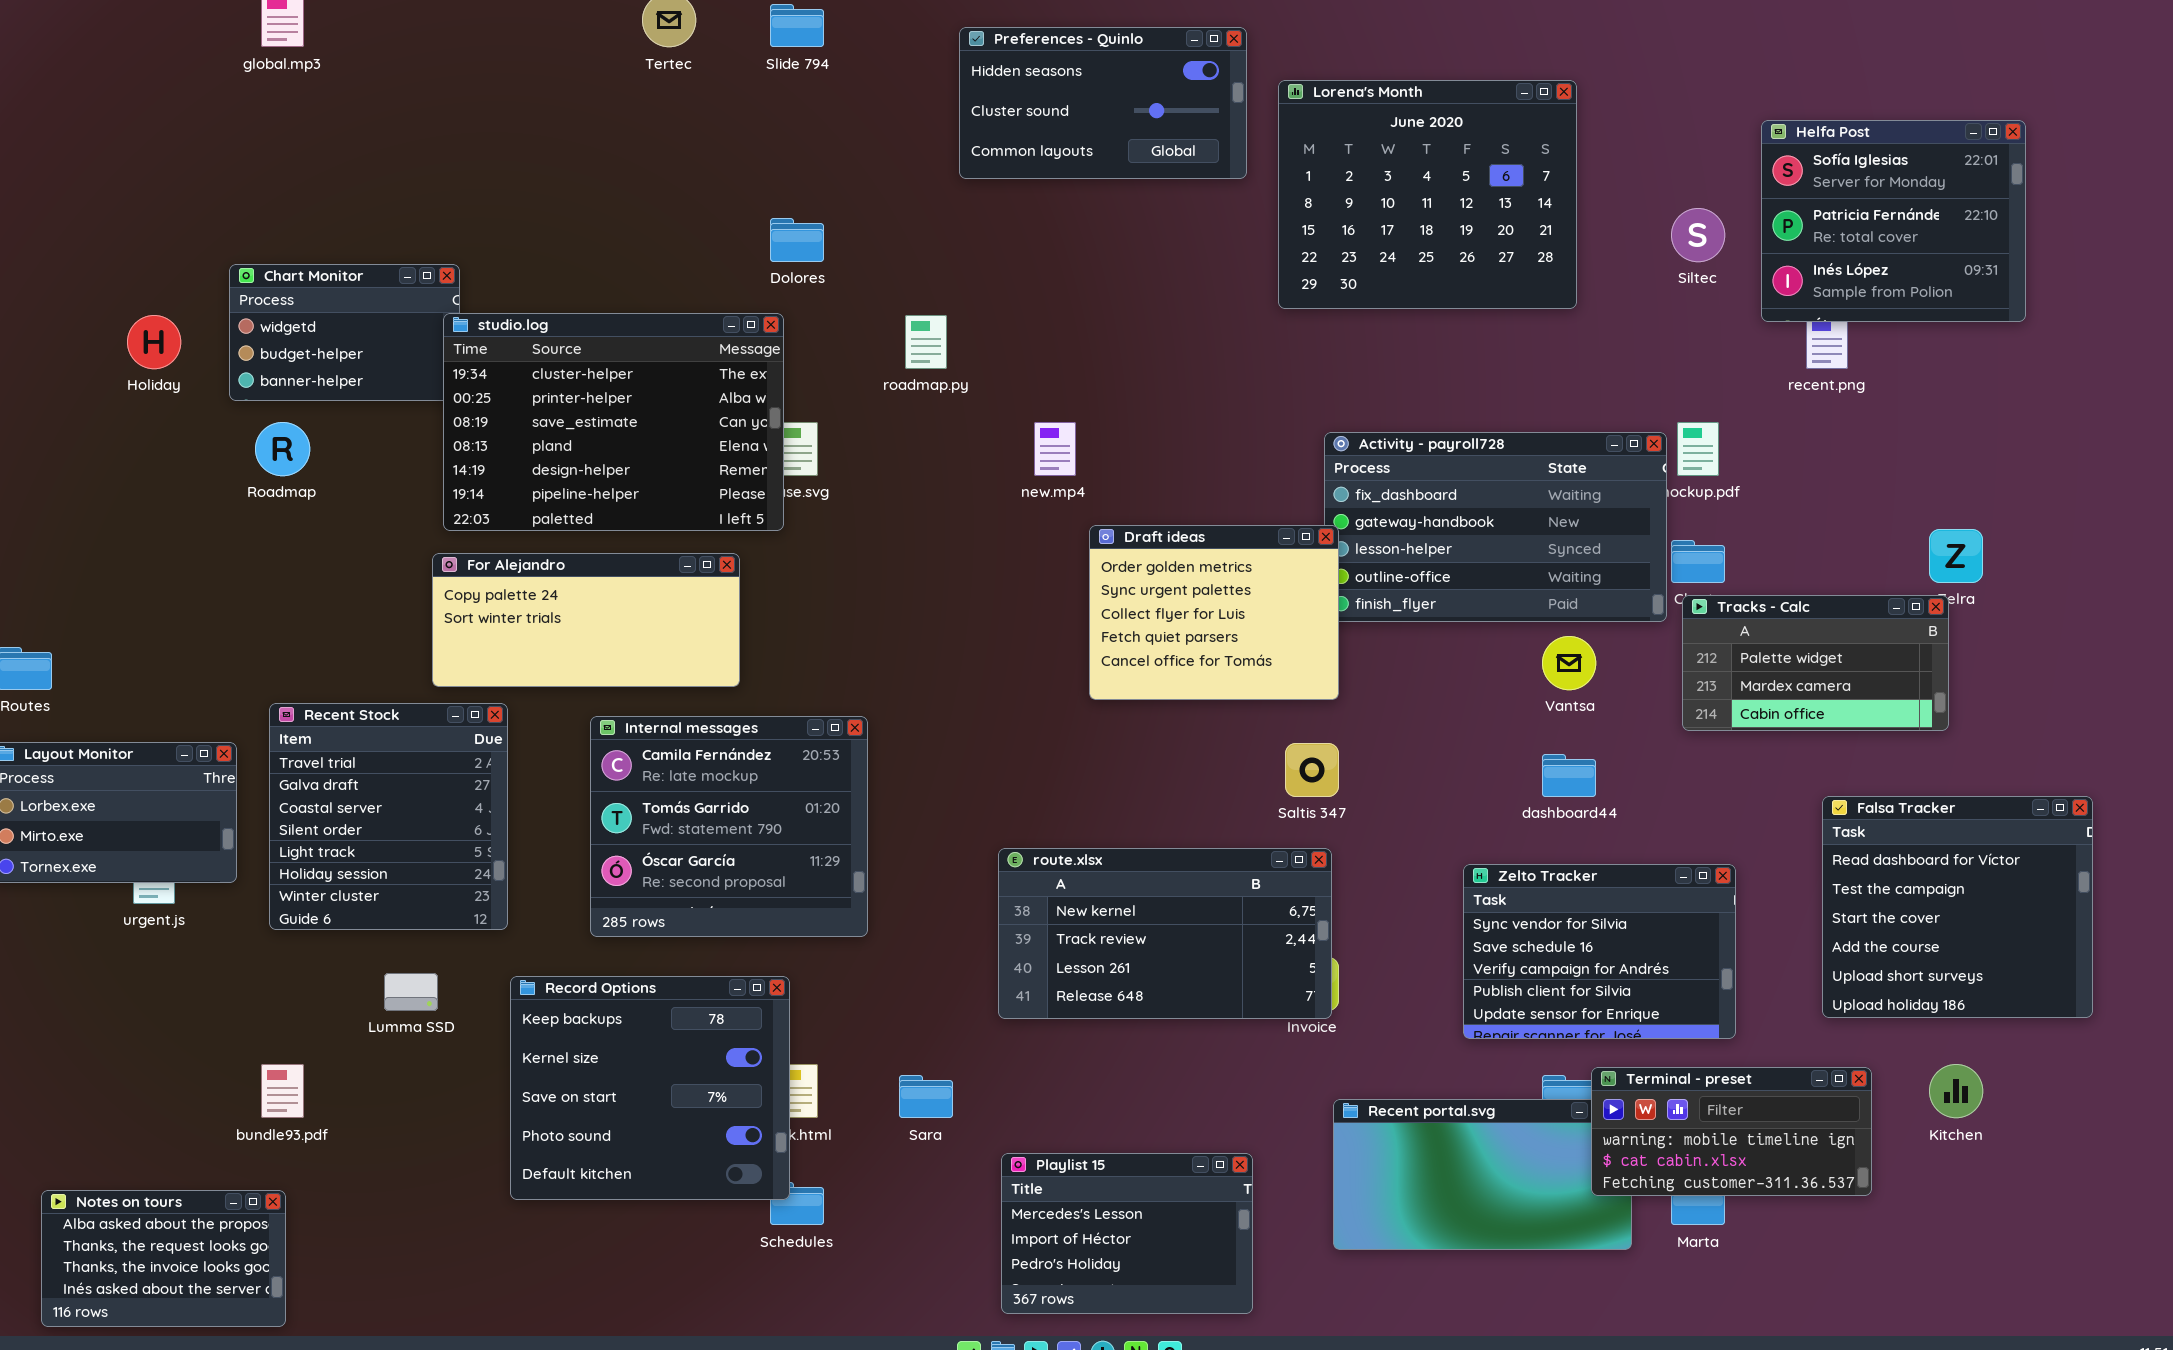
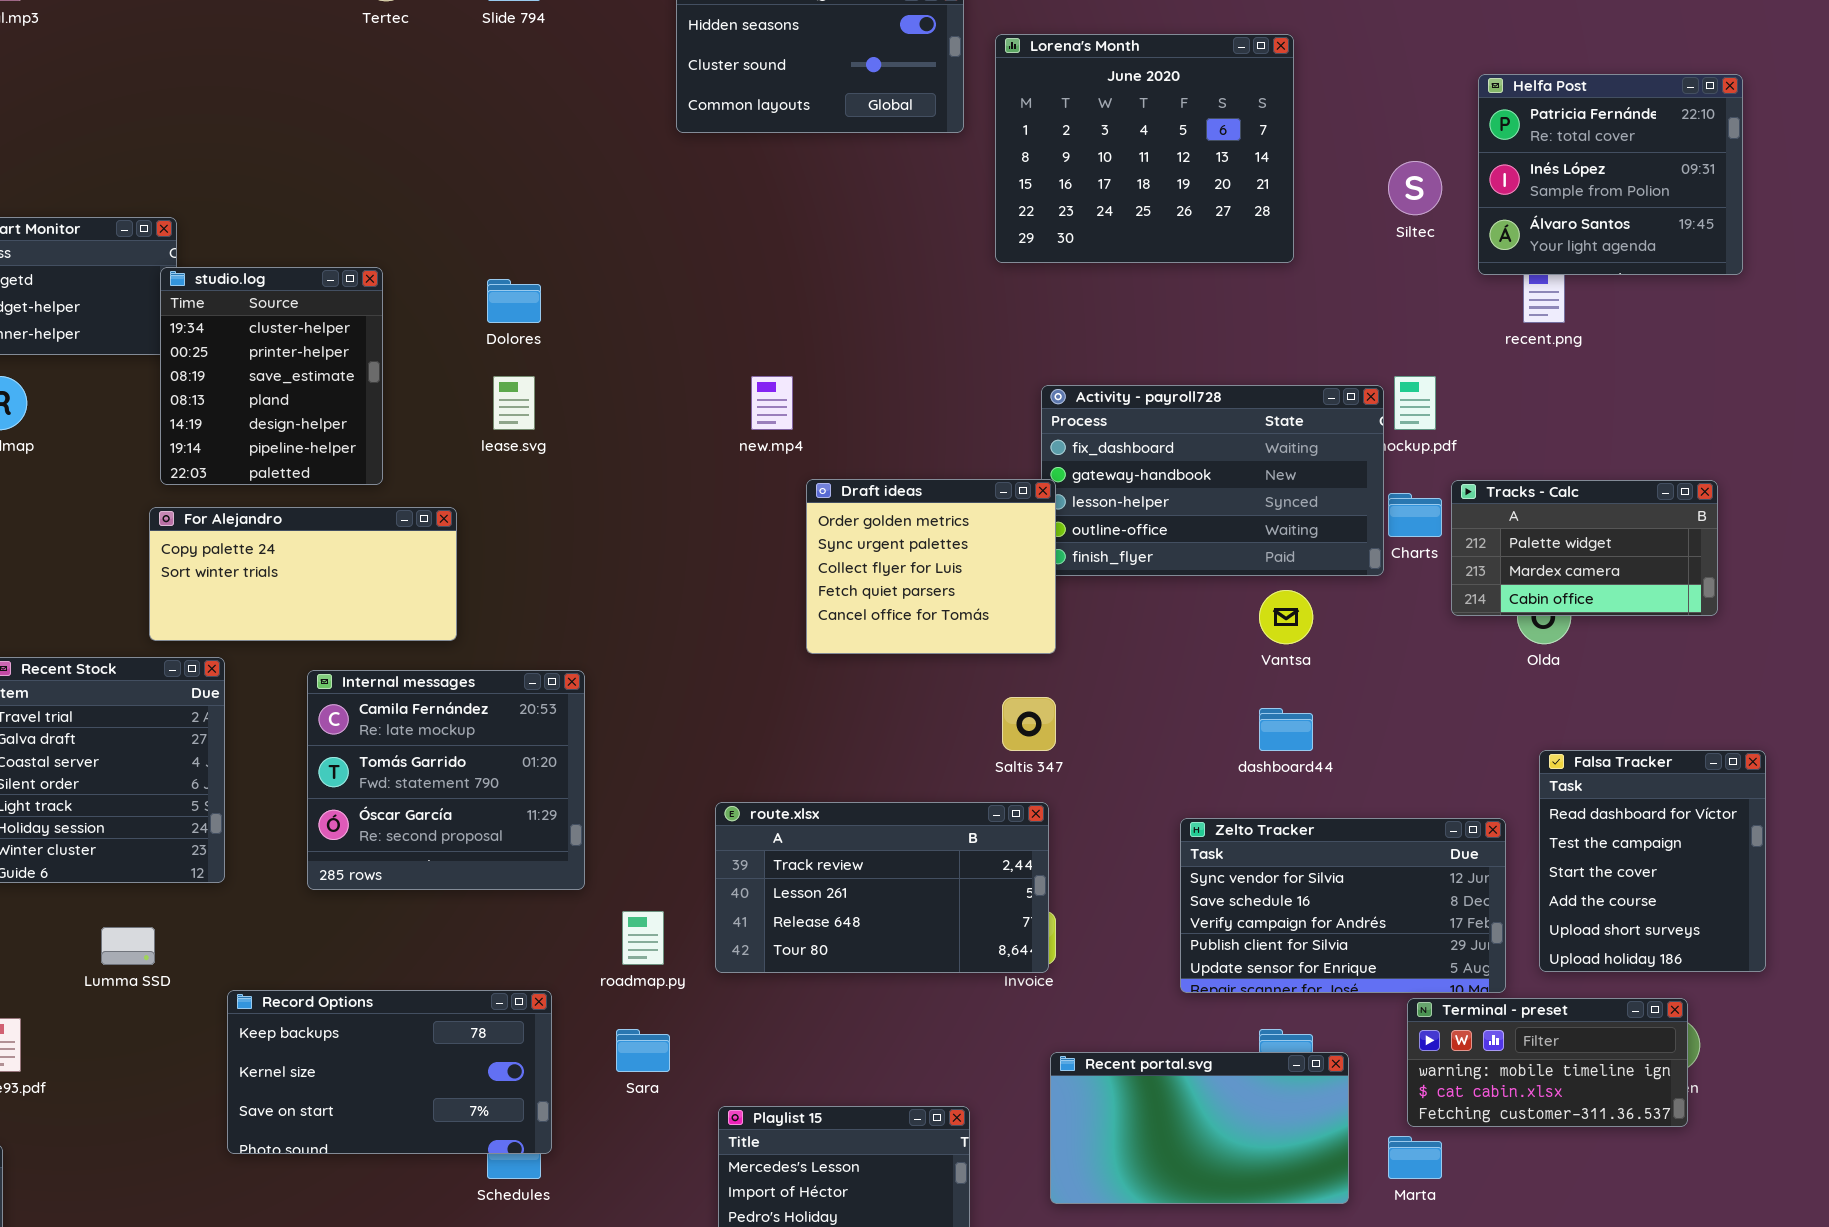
Helfa Post: [1761,120,2026,322] -> [1478,74,1743,275], scrolled down 1 row
Dolores: [770,218,824,262] -> [487,279,541,323], moved
studio.log: [443,313,784,531] -> [160,267,383,485], resized
roadmap.py: [905,315,947,369] -> [622,911,664,965], moved
Tracks - Calc: [1682,595,1949,731] -> [1451,480,1718,616], moved
Falsa Tracker: [1822,796,2093,1018] -> [1539,750,1766,972], resized
route.xlsx: [998,848,1332,1019] -> [715,802,1049,973], scrolled down 1 row
Zelto Tracker: [1463,864,1736,1039] -> [1180,818,1506,993], resized
Record Options: [510,976,790,1200] -> [227,990,552,1154], resized
Terminal - preset: [1591,1067,1872,1196] -> [1407,998,1688,1127], moved

